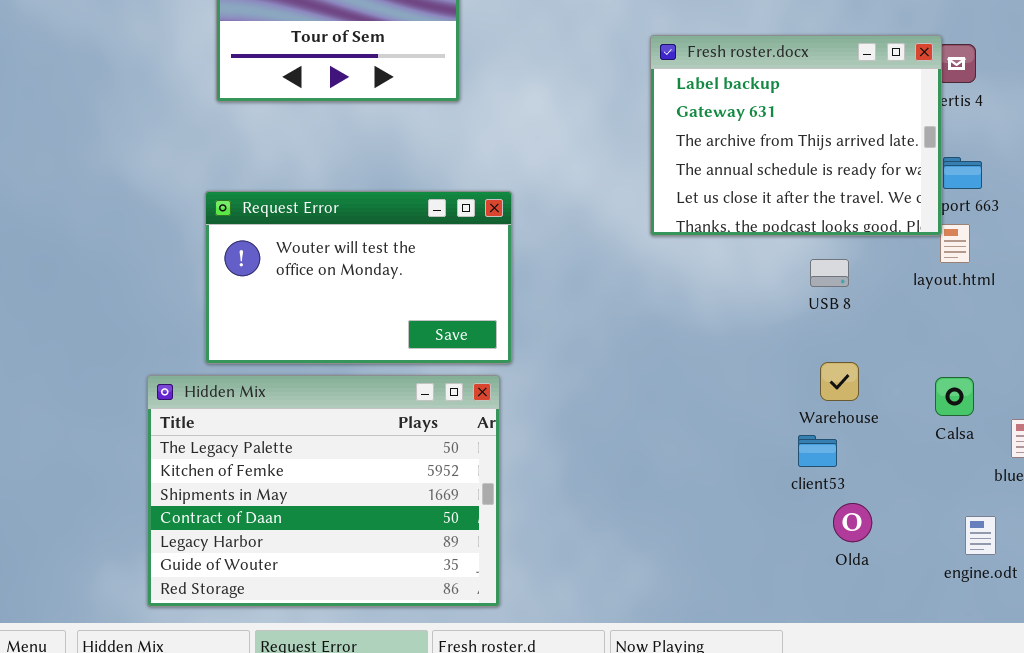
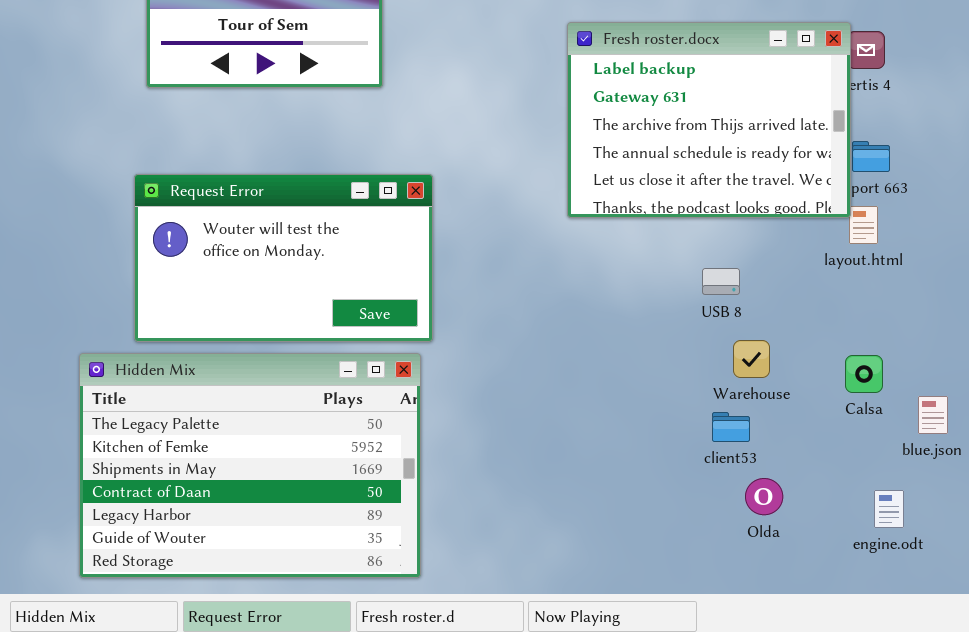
USB 8: [810,259,849,287] -> [702,268,740,295], moved

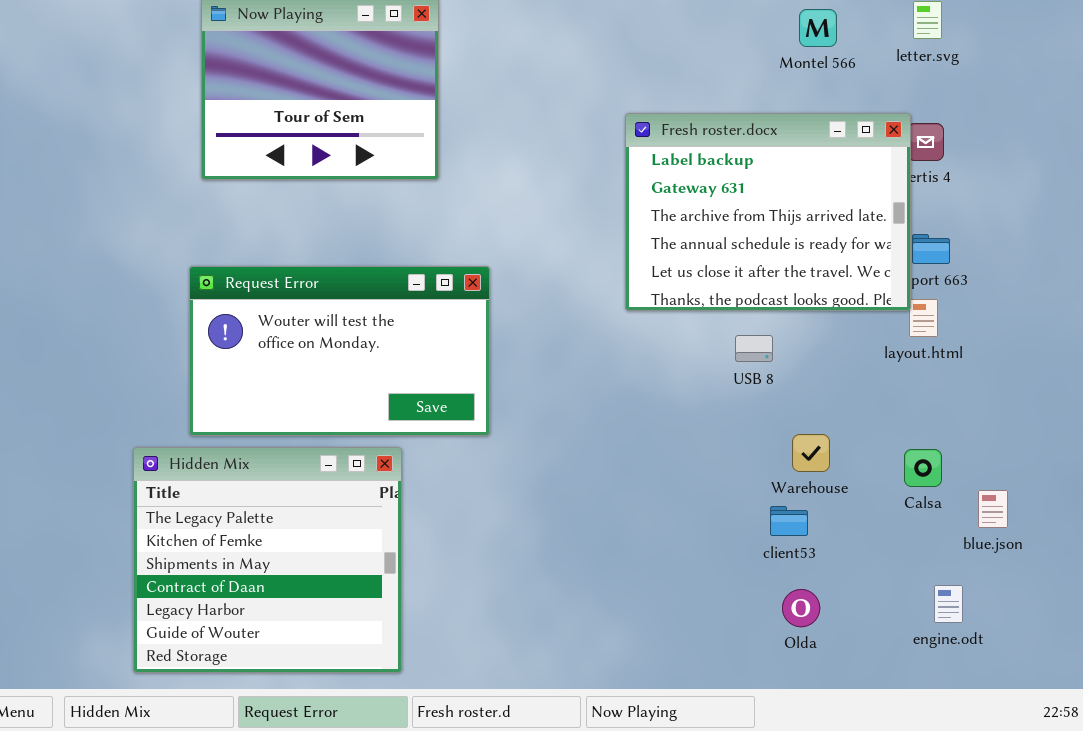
USB 8: [702,268,740,295] -> [735,335,773,362], moved
Hidden Mix: [79,353,421,578] -> [133,447,402,673], resized
Olda: [745,478,783,515] -> [782,589,820,627], moved

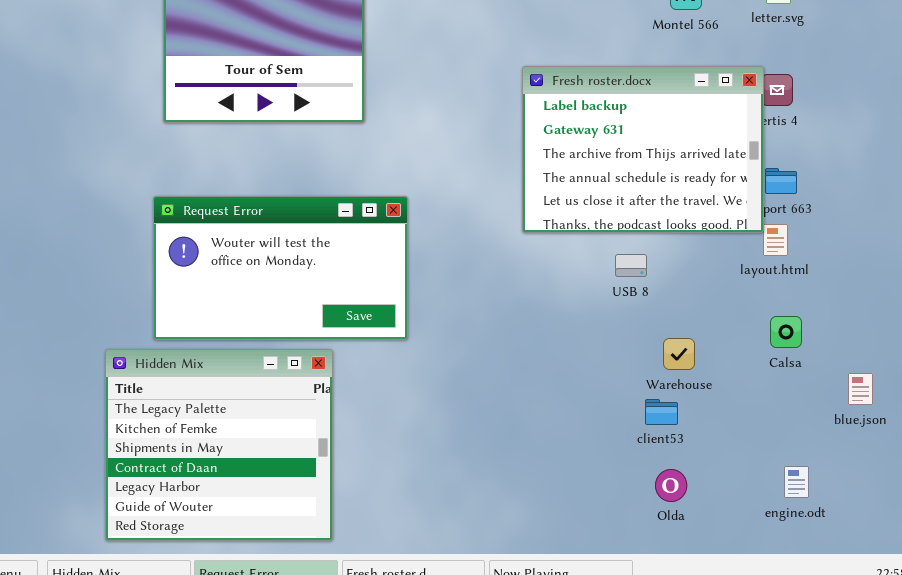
Calsa: [904,449,942,487] -> [770,316,802,348], moved
blue.json: [978,490,1008,528] -> [848,373,873,405], moved

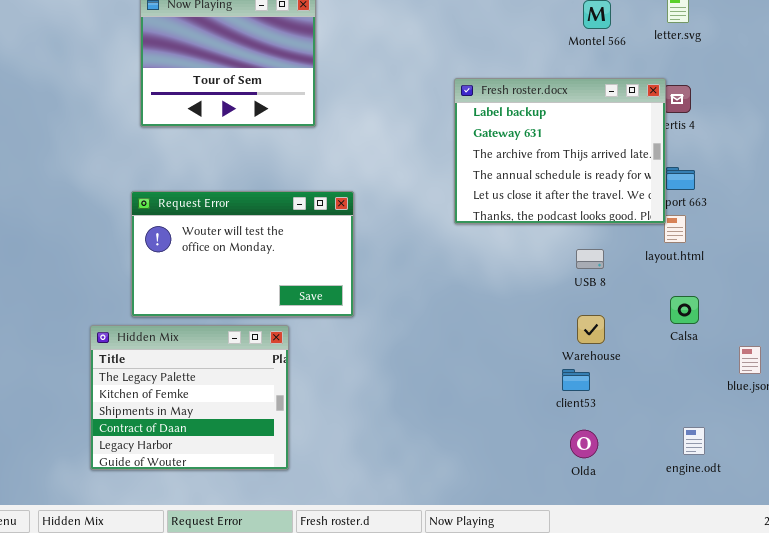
USB 8: [615,254,647,277] -> [576,249,604,269], moved
Hidden Mix: [105,349,333,541] -> [90,325,289,470], resized

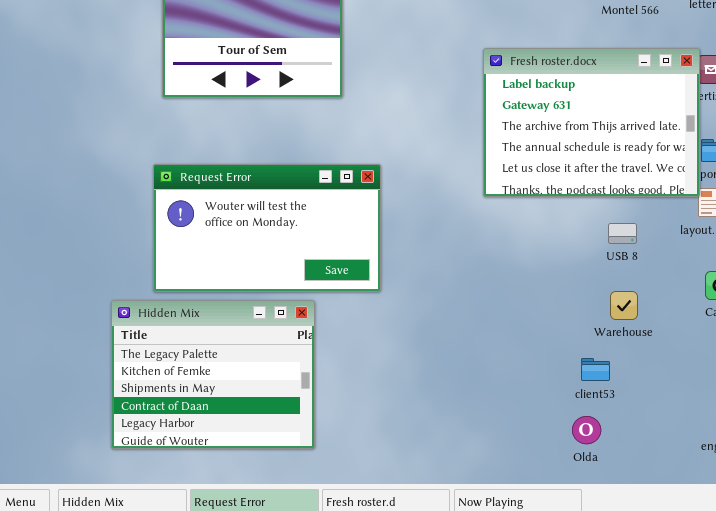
client53: [562,369,590,391] -> [581,358,610,381], moved
Olda: [570,430,598,458] -> [572,416,601,444], moved

